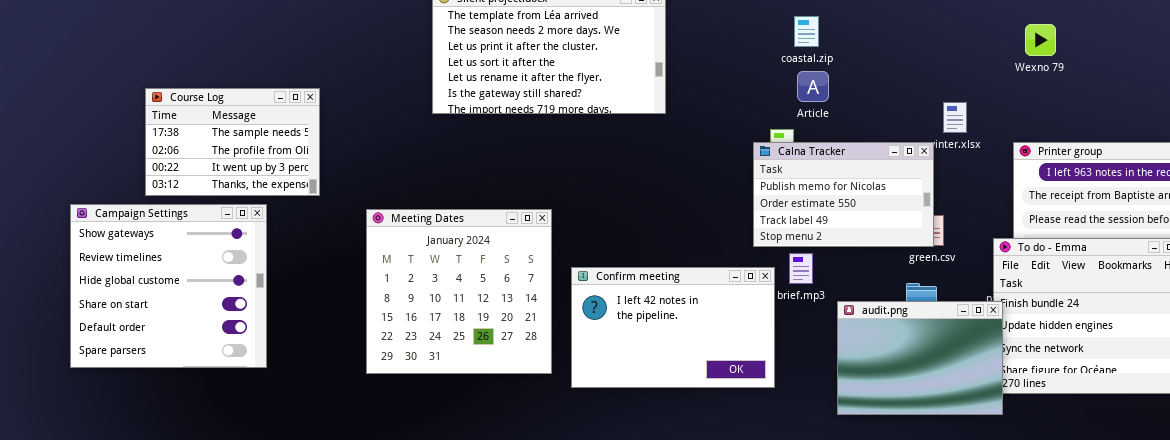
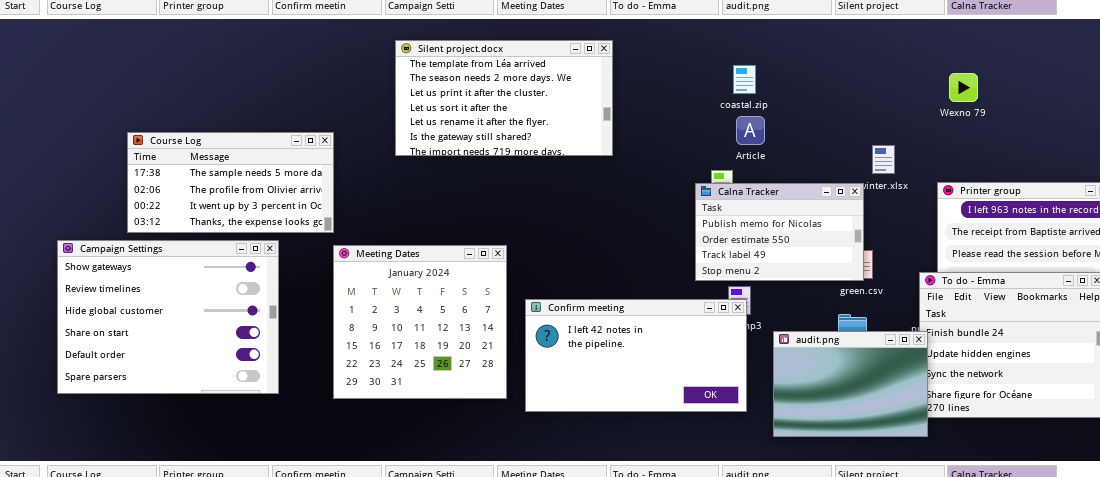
Course Log: [145,88,320,196] -> [127,132,334,233], resized
Campaign Settings: [70,204,267,368] -> [57,240,279,394], resized
Confirm meeting: [571,267,775,388] -> [525,299,747,412], resized

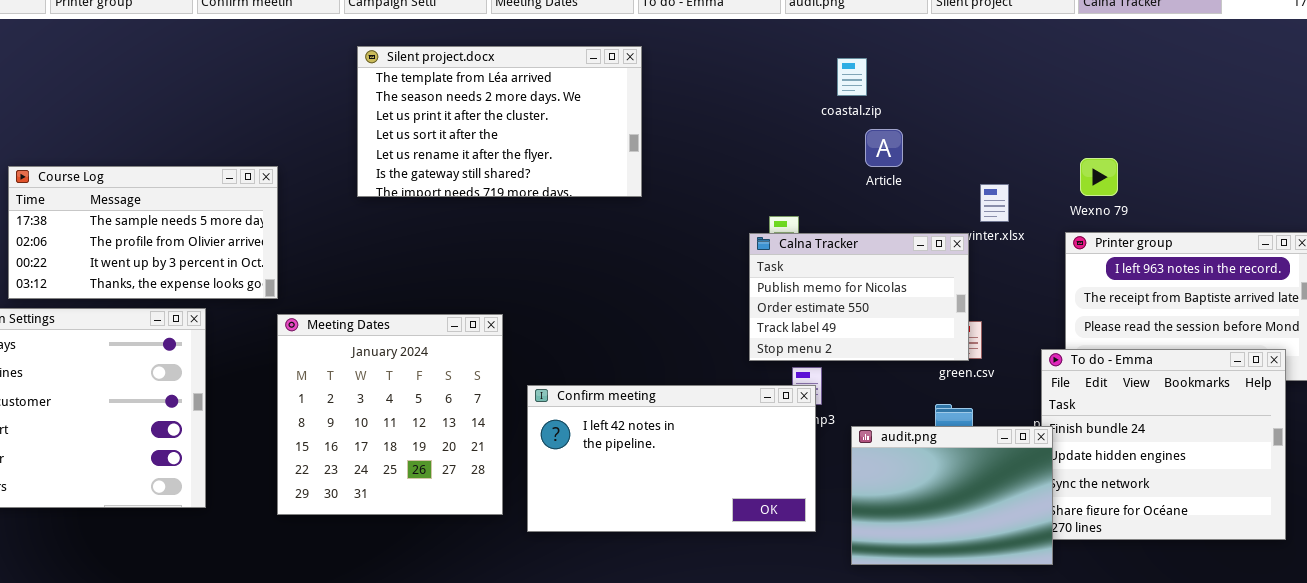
coastal.zip: [733,65,756,94] -> [837,58,867,96], moved
Wexno 79: [949,73,978,102] -> [1080,158,1118,196], moved
Article: [736,116,765,145] -> [865,129,903,167], moved

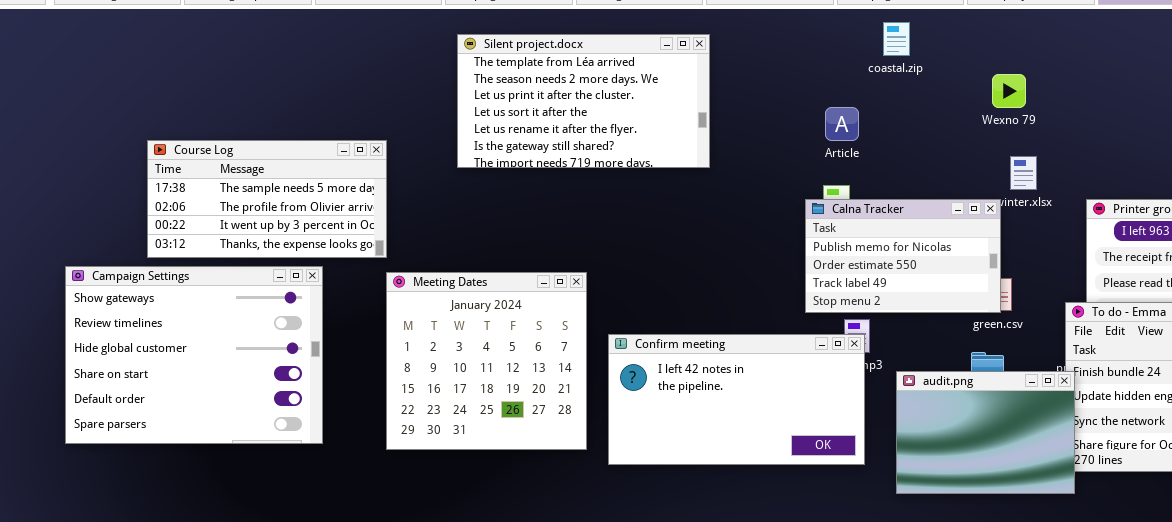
coastal.zip: [837,58,867,96] -> [883,22,910,56], moved
Article: [865,129,903,167] -> [825,107,859,141], moved
Wexno 79: [1080,158,1118,196] -> [992,74,1026,108], moved

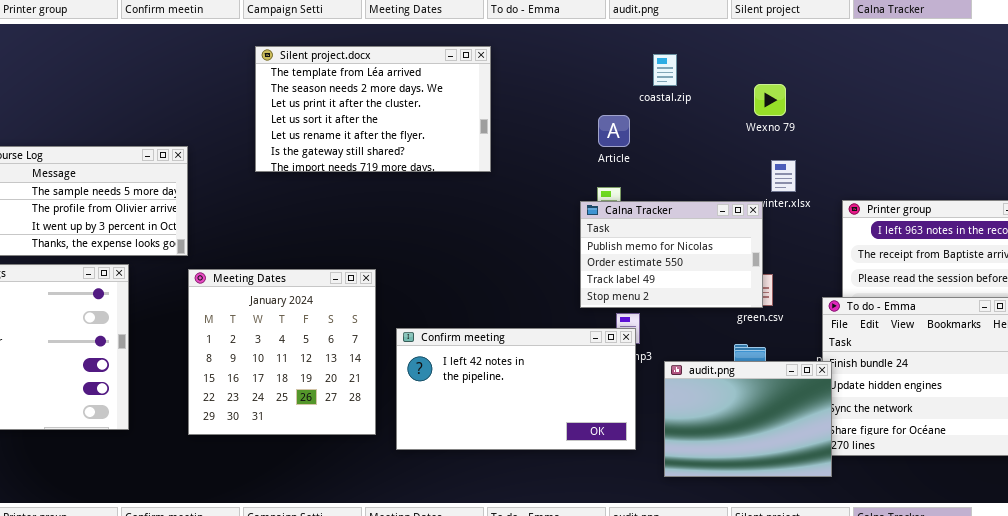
coastal.zip: [883,22,910,56] -> [653,54,677,86], moved

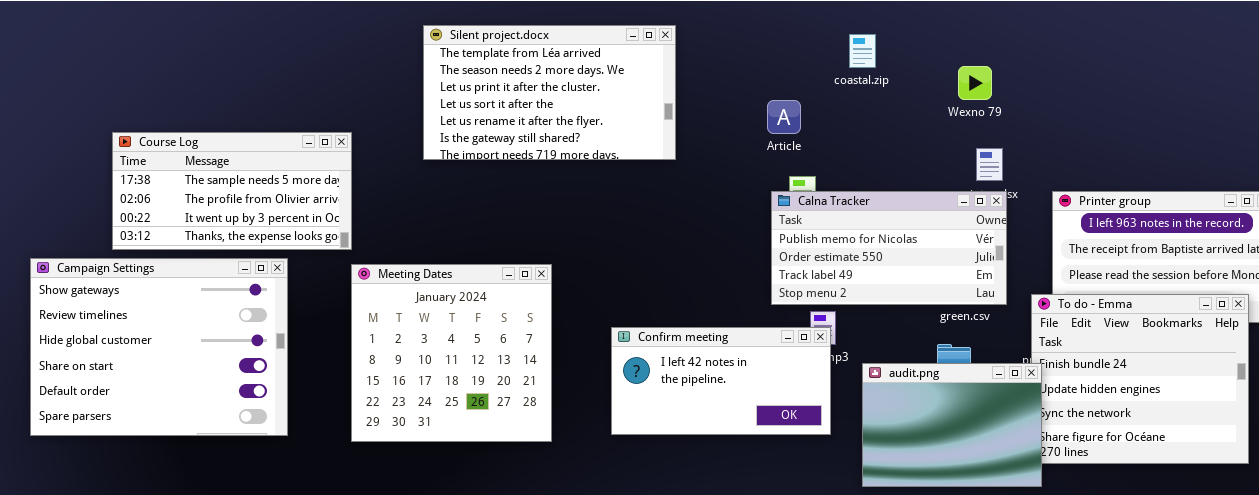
Article: [598,115,630,147] -> [767,100,801,134], moved
Calna Tracker: [580,201,763,308] -> [771,191,1007,305], resized
Confirm meeting: [396,328,636,450] -> [611,327,831,435], resized

